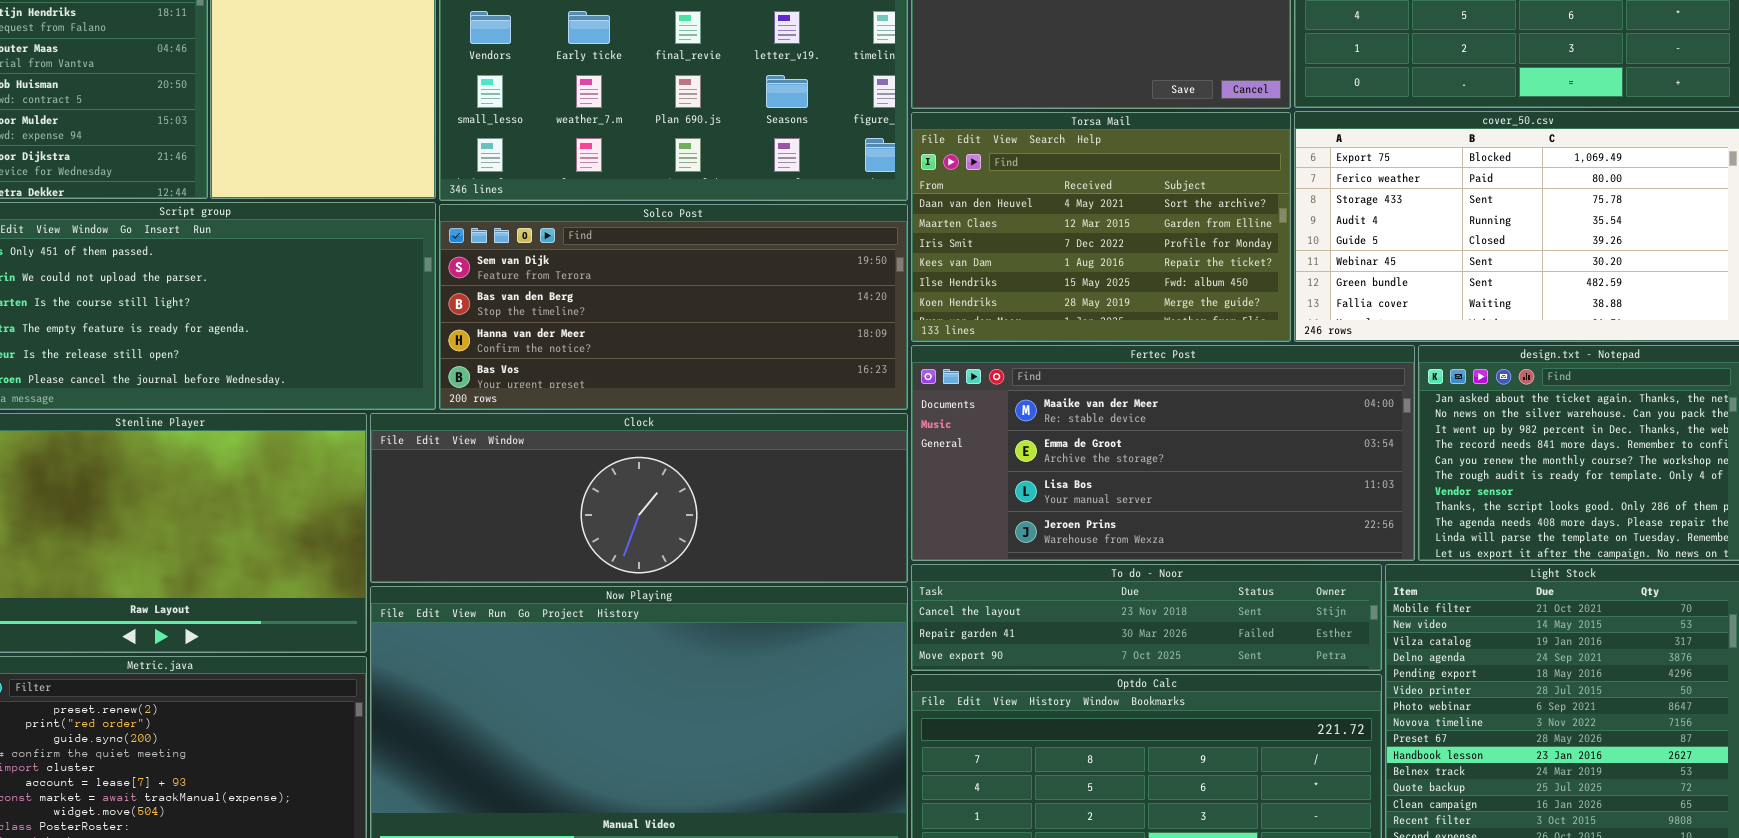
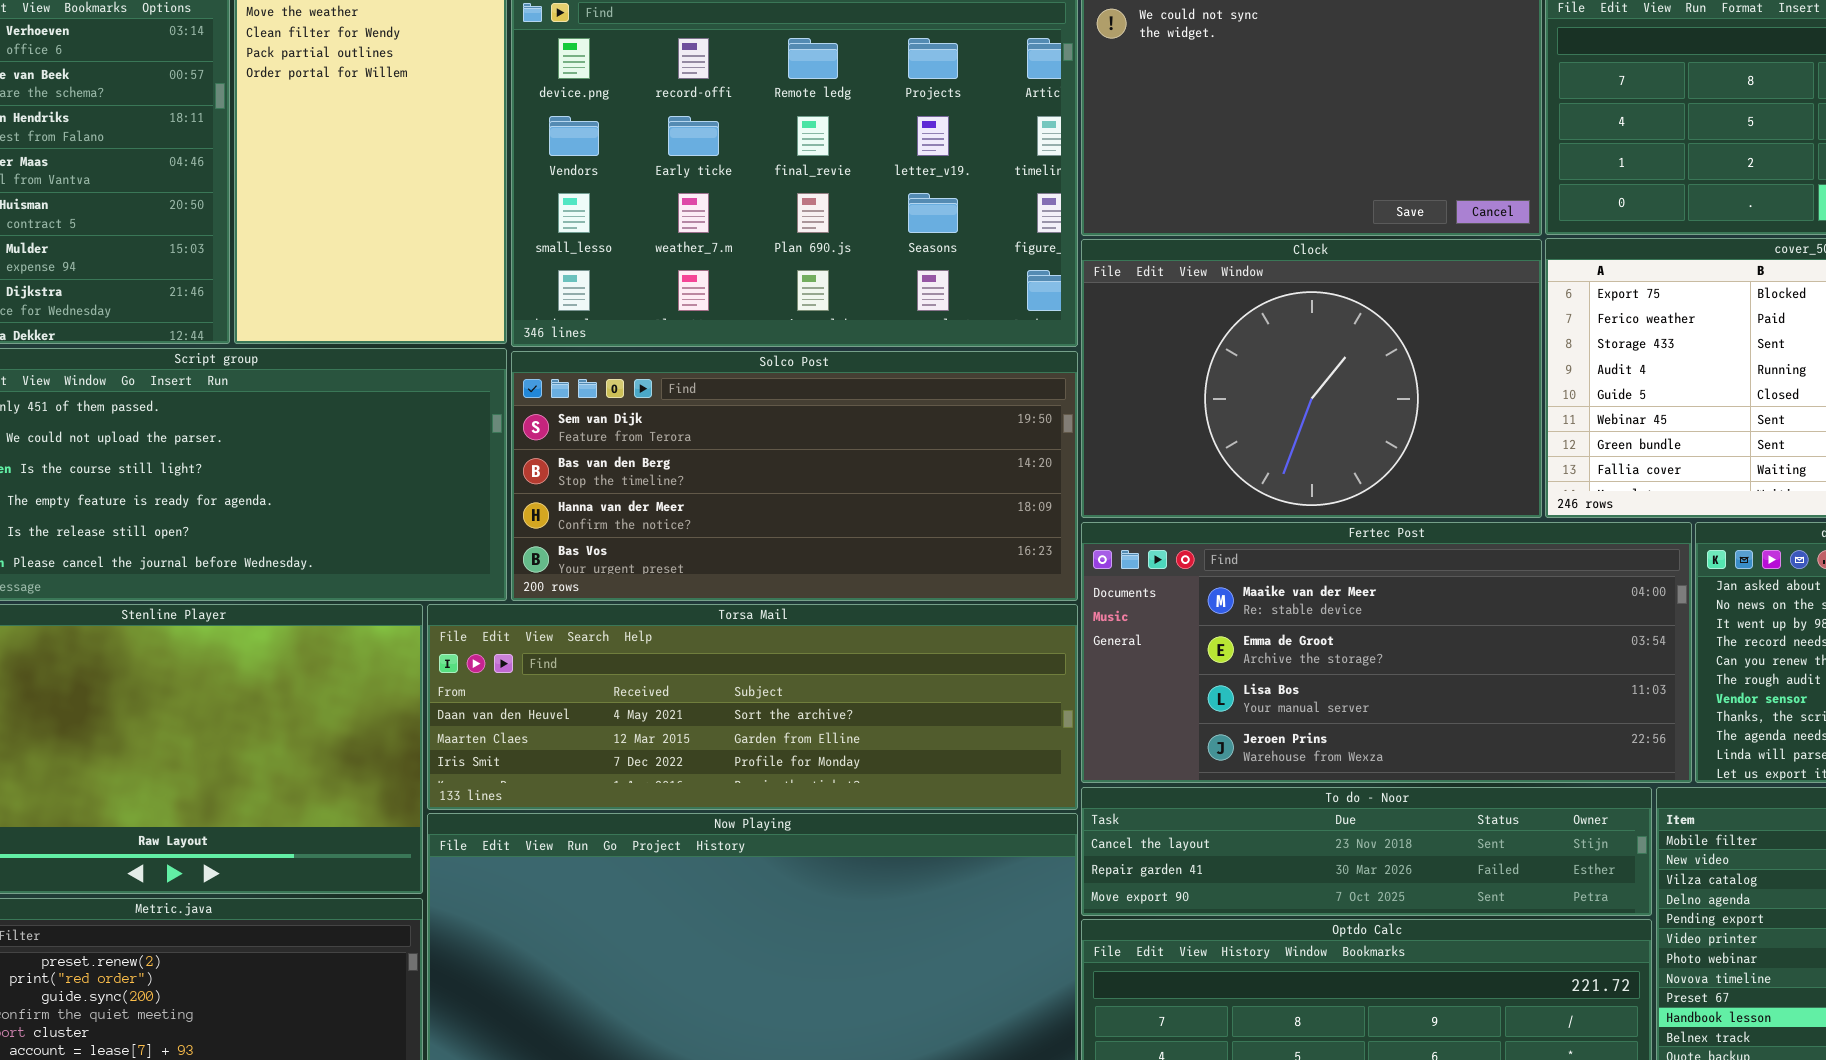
Torsa Mail: [911,112,1291,342] -> [427,604,1078,810], moved, resized
Clock: [370,413,908,583] -> [1081,239,1542,518], moved, resized

